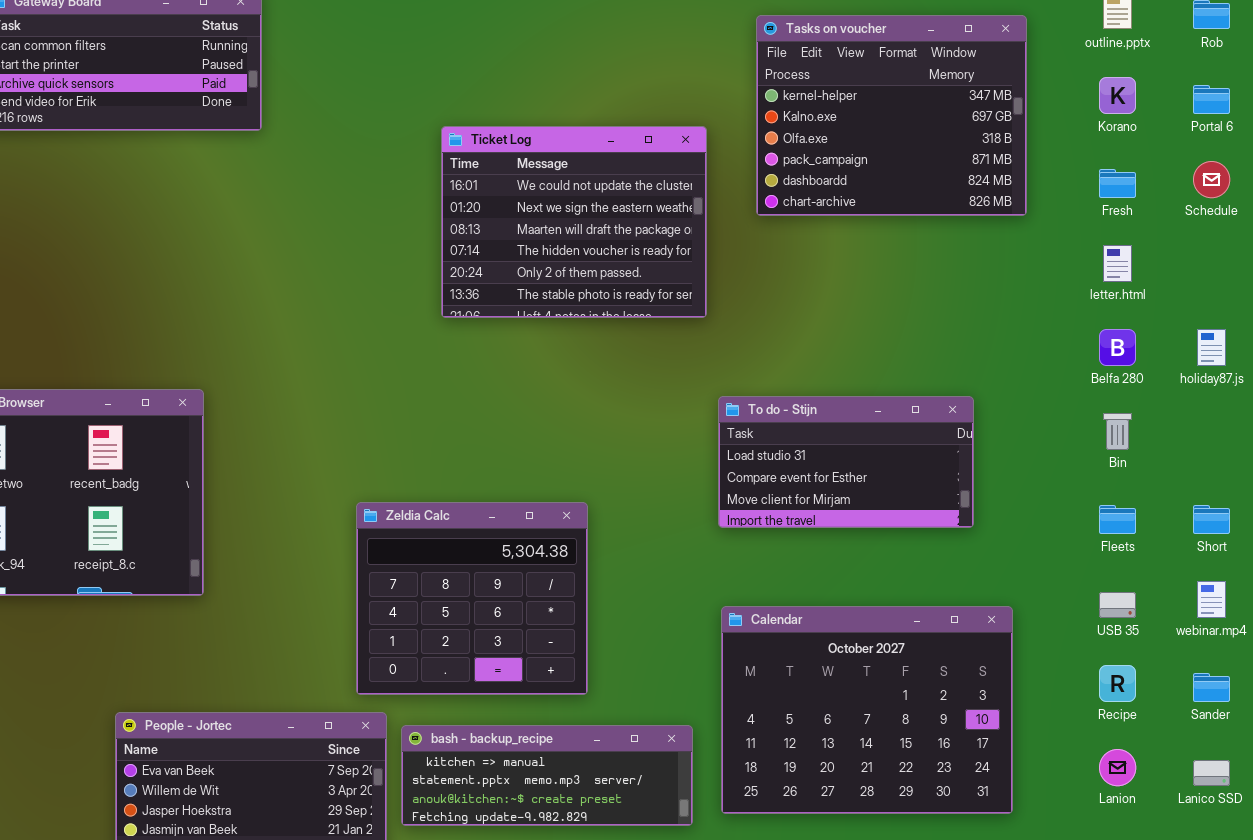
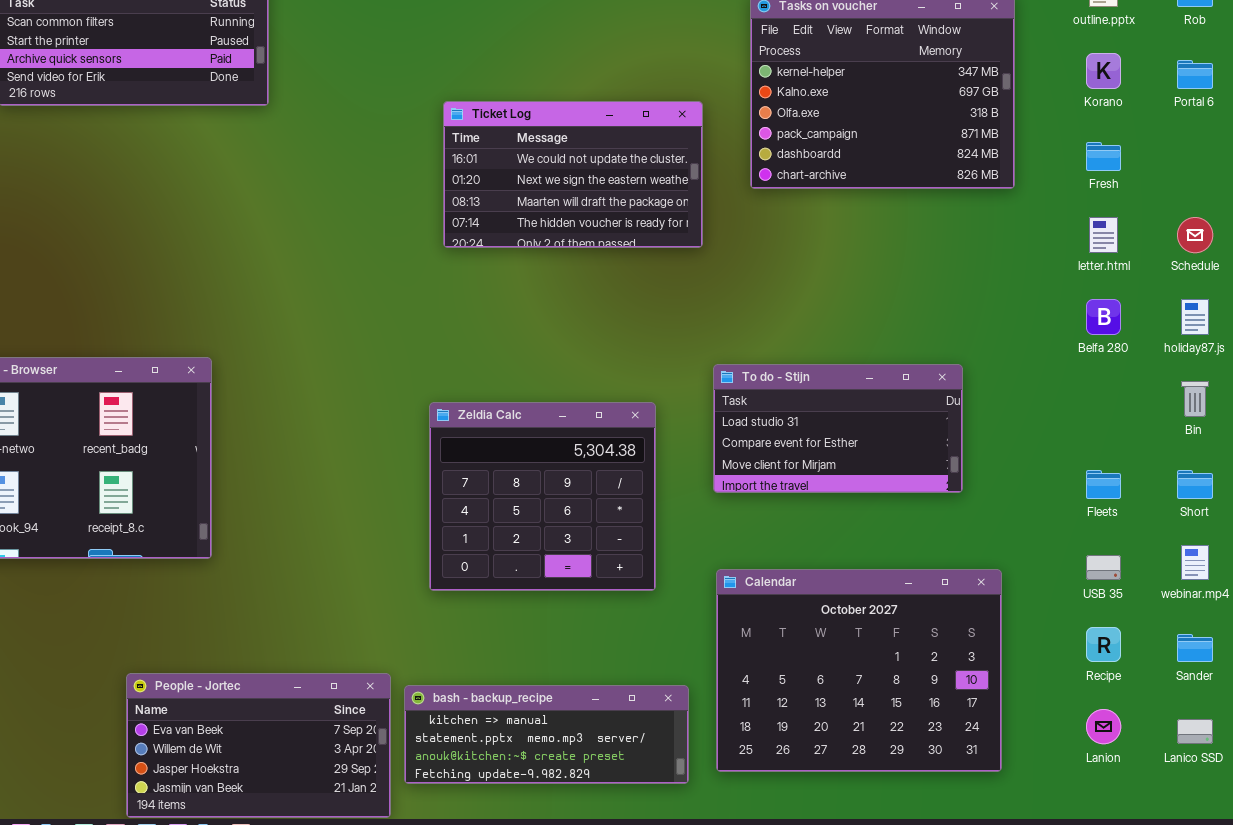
Ticket Log: [441,126,707,318] -> [443,101,703,248], resized
Schedule: [1193,161,1230,198] -> [1177,217,1213,253], moved
Bin: [1103,413,1132,450] -> [1181,381,1209,417], moved
Zeldia Calc: [356,502,588,695] -> [429,402,656,591], moved

